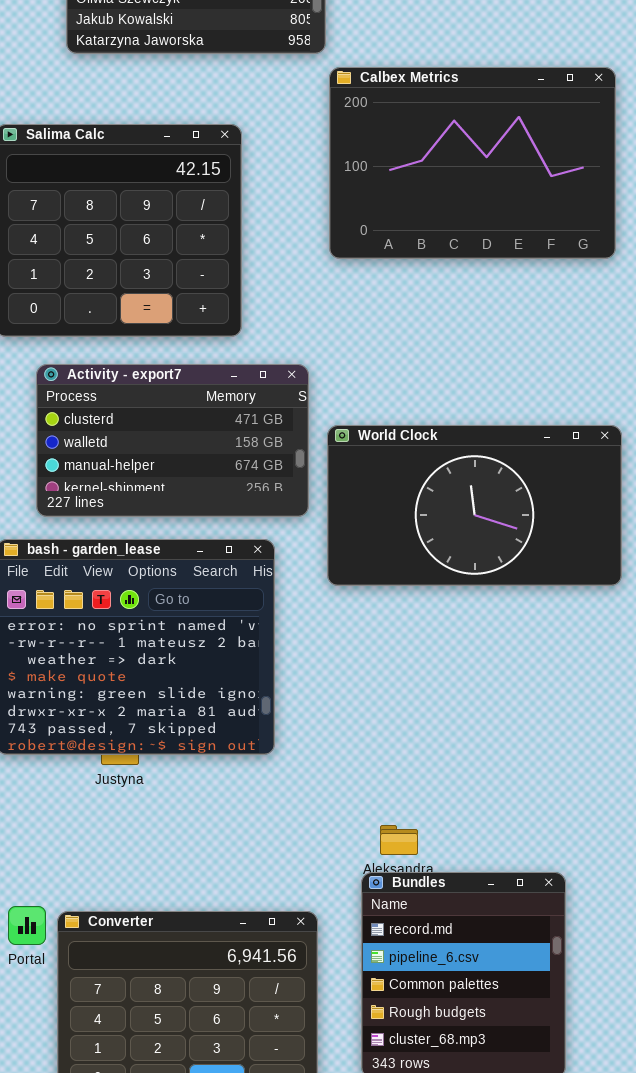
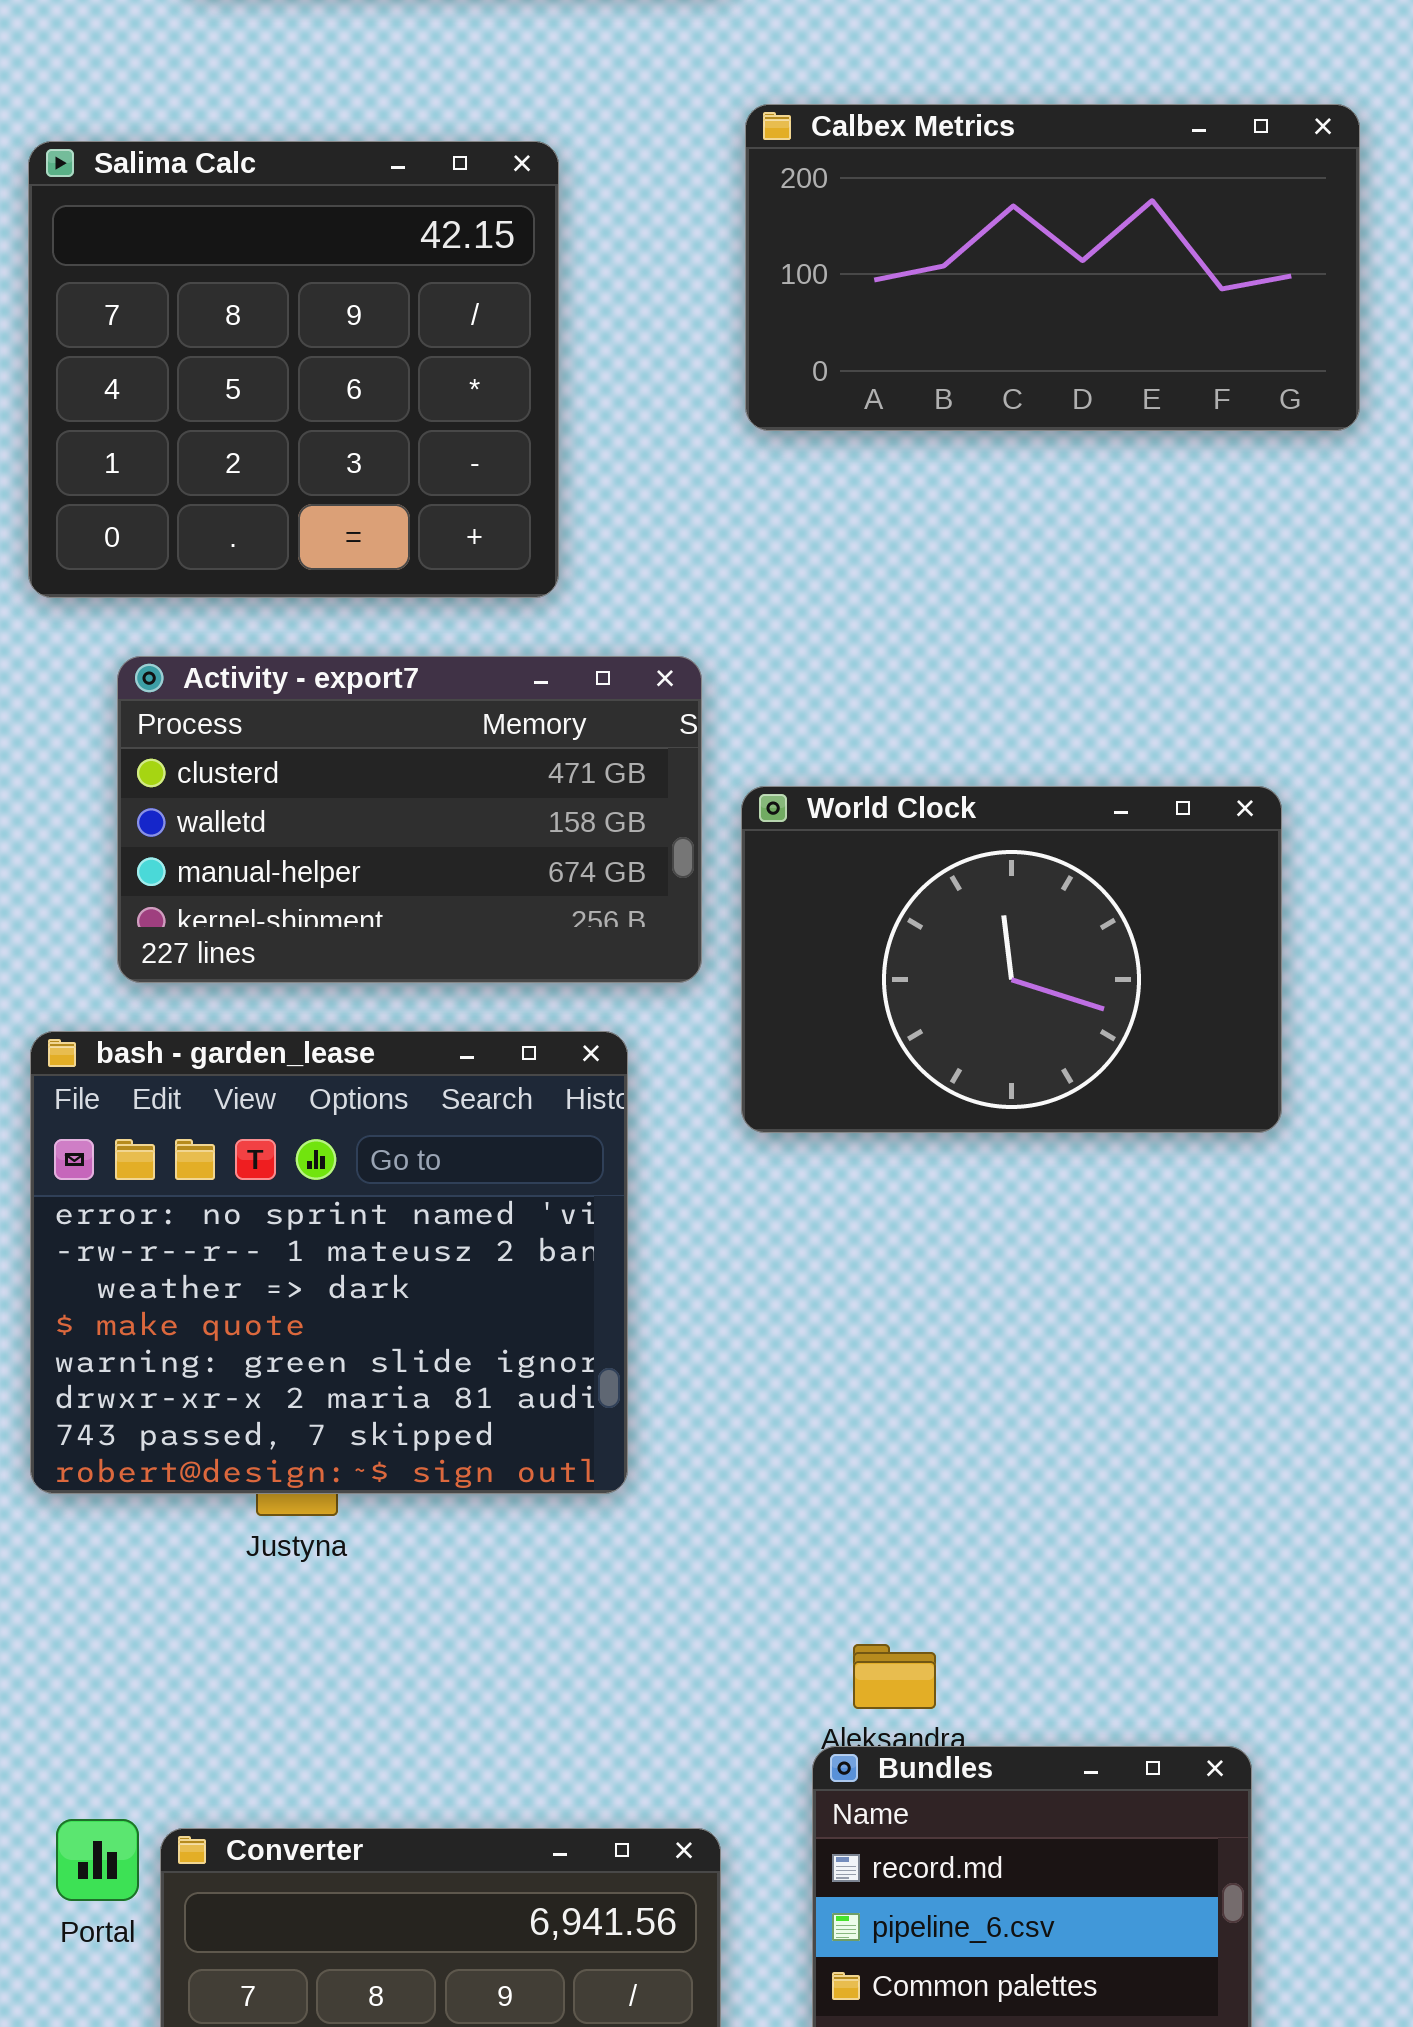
Calbex Metrics: [329,67,616,259] -> [745,104,1360,431], resized
World Clock: [327,425,622,586] -> [741,786,1282,1133], resized

